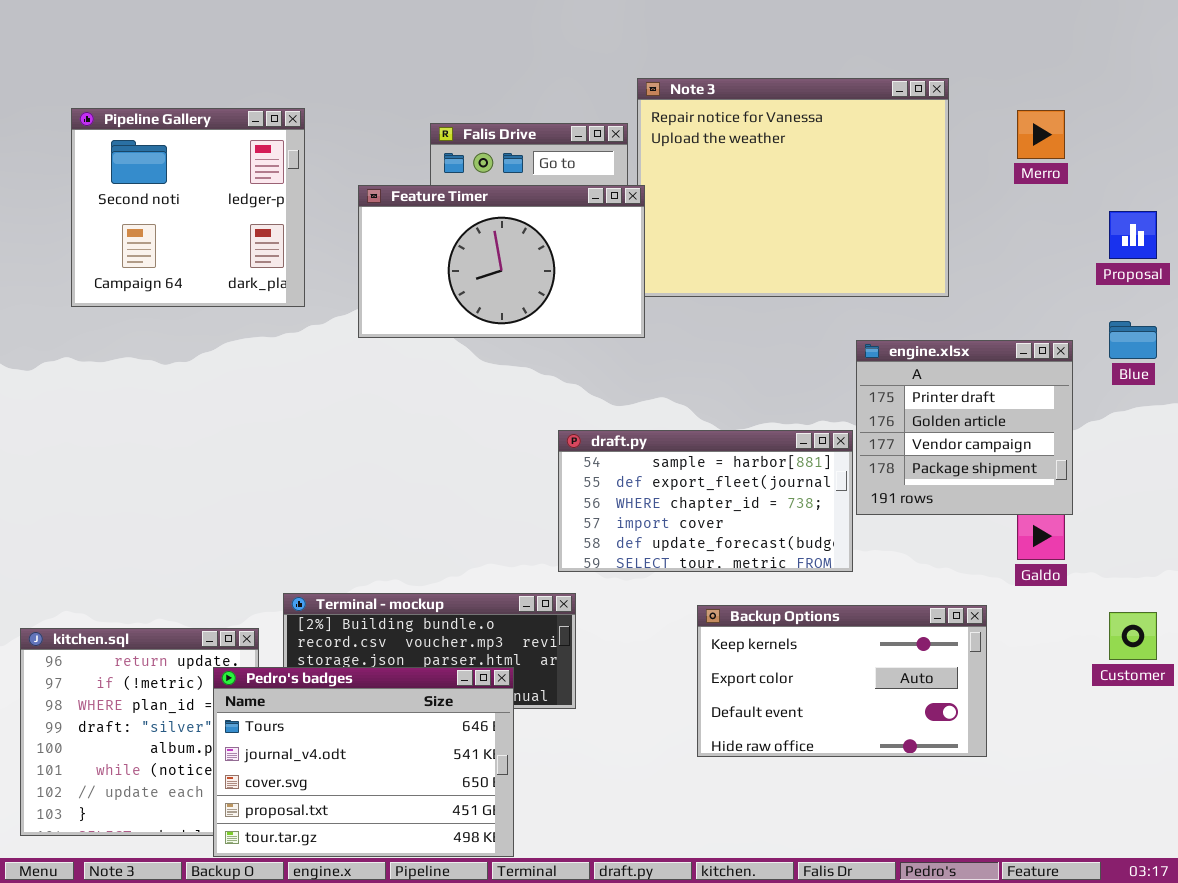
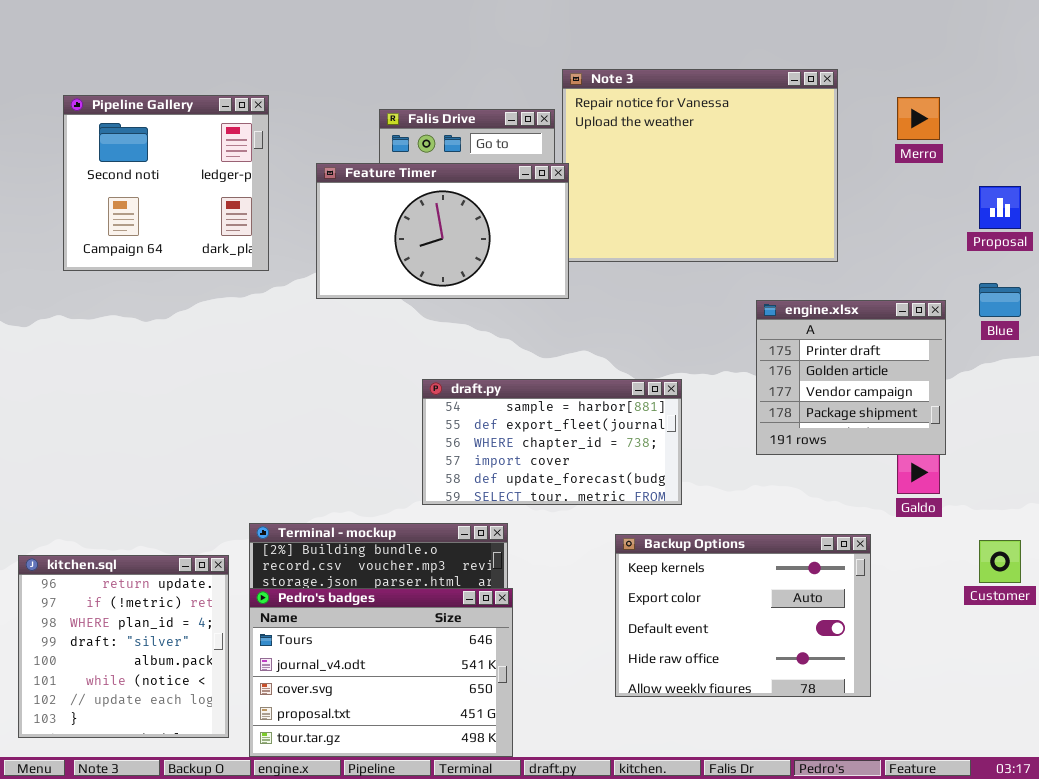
draft.py: [558,430,853,572] -> [422,379,682,505], moved
Backup Options: [697,605,987,757] -> [615,534,871,697], resized
Pedro's badges: [213,667,514,857] -> [249,588,513,757], moved

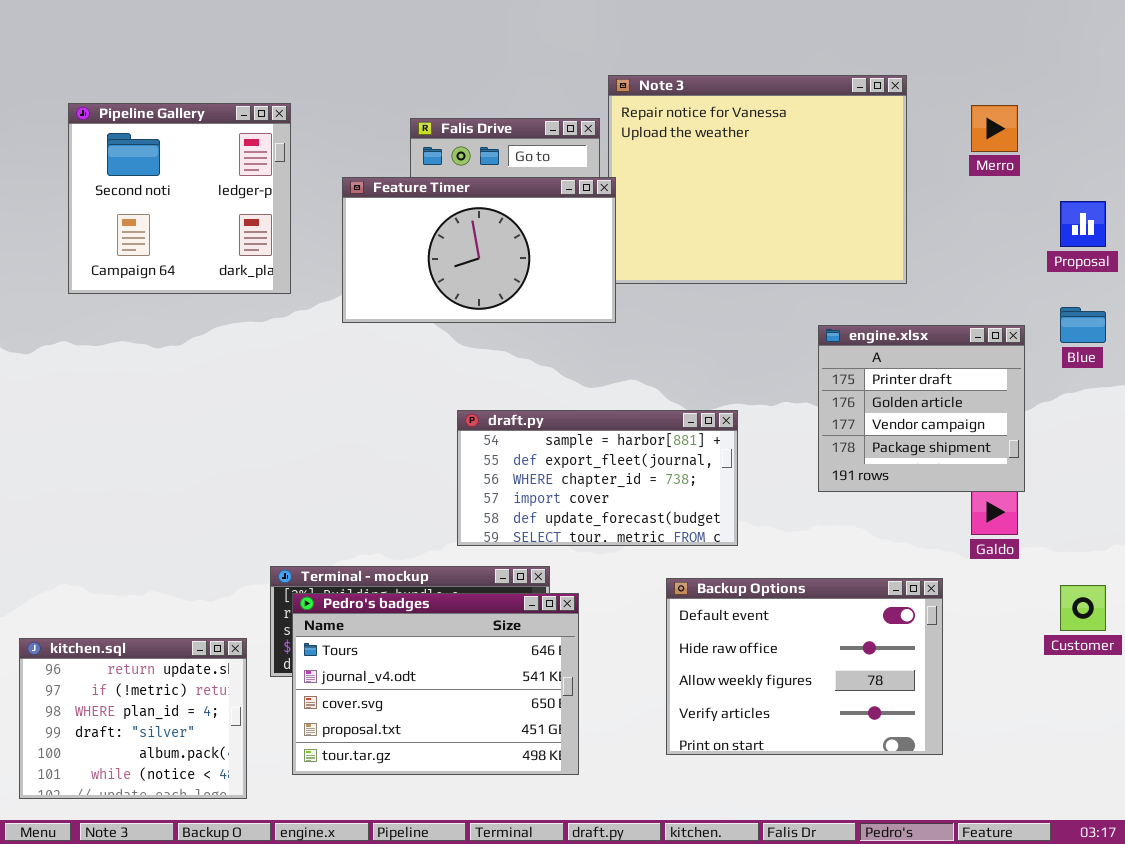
Backup Options: [615,534,871,697] -> [666,578,943,755], scrolled down 2 rows
kitchen.sql: [18,555,229,738] -> [19,638,247,799], resized
Pedro's badges: [249,588,513,757] -> [292,593,579,775], moved

